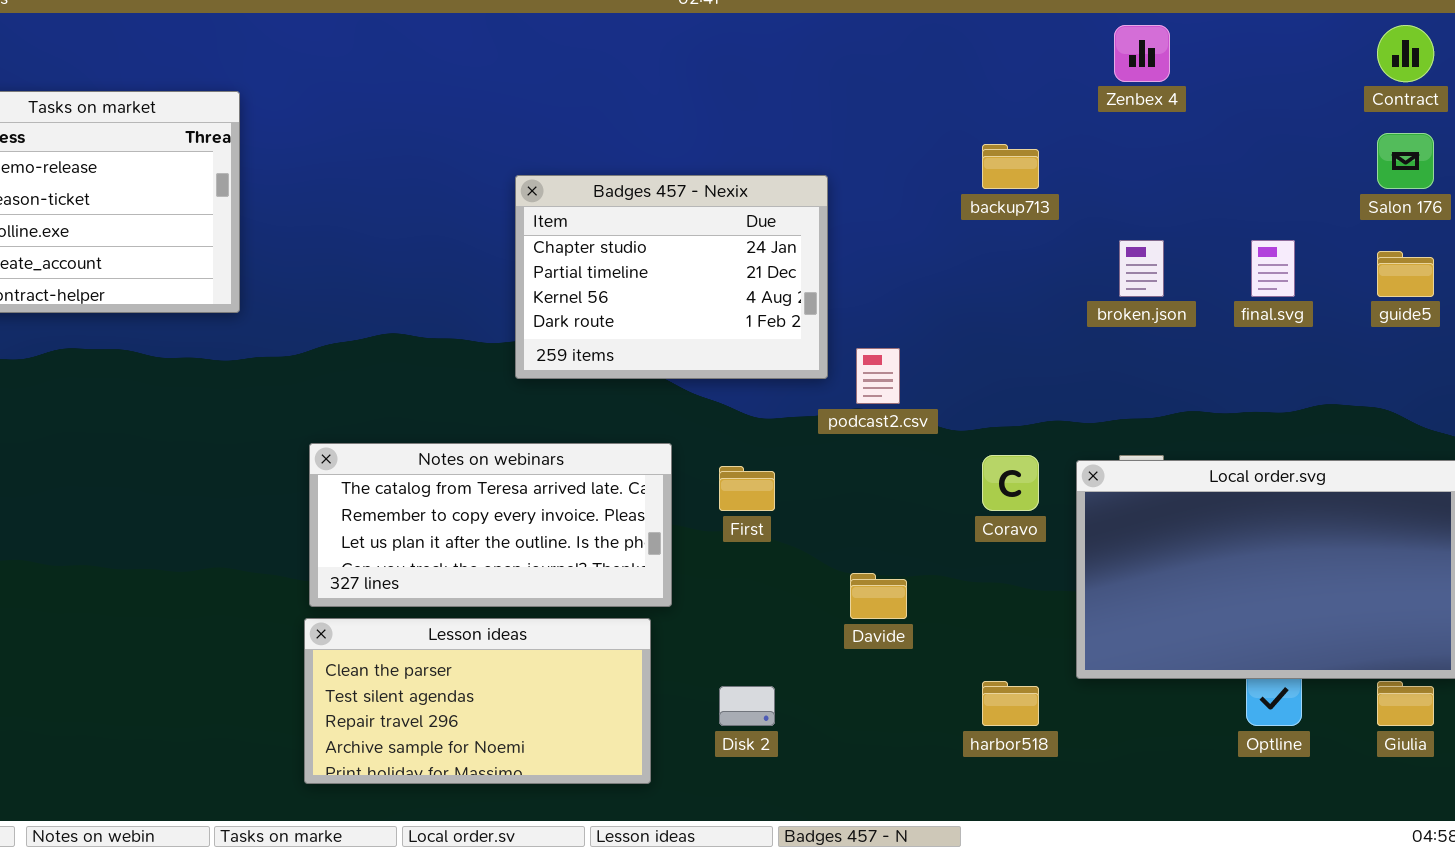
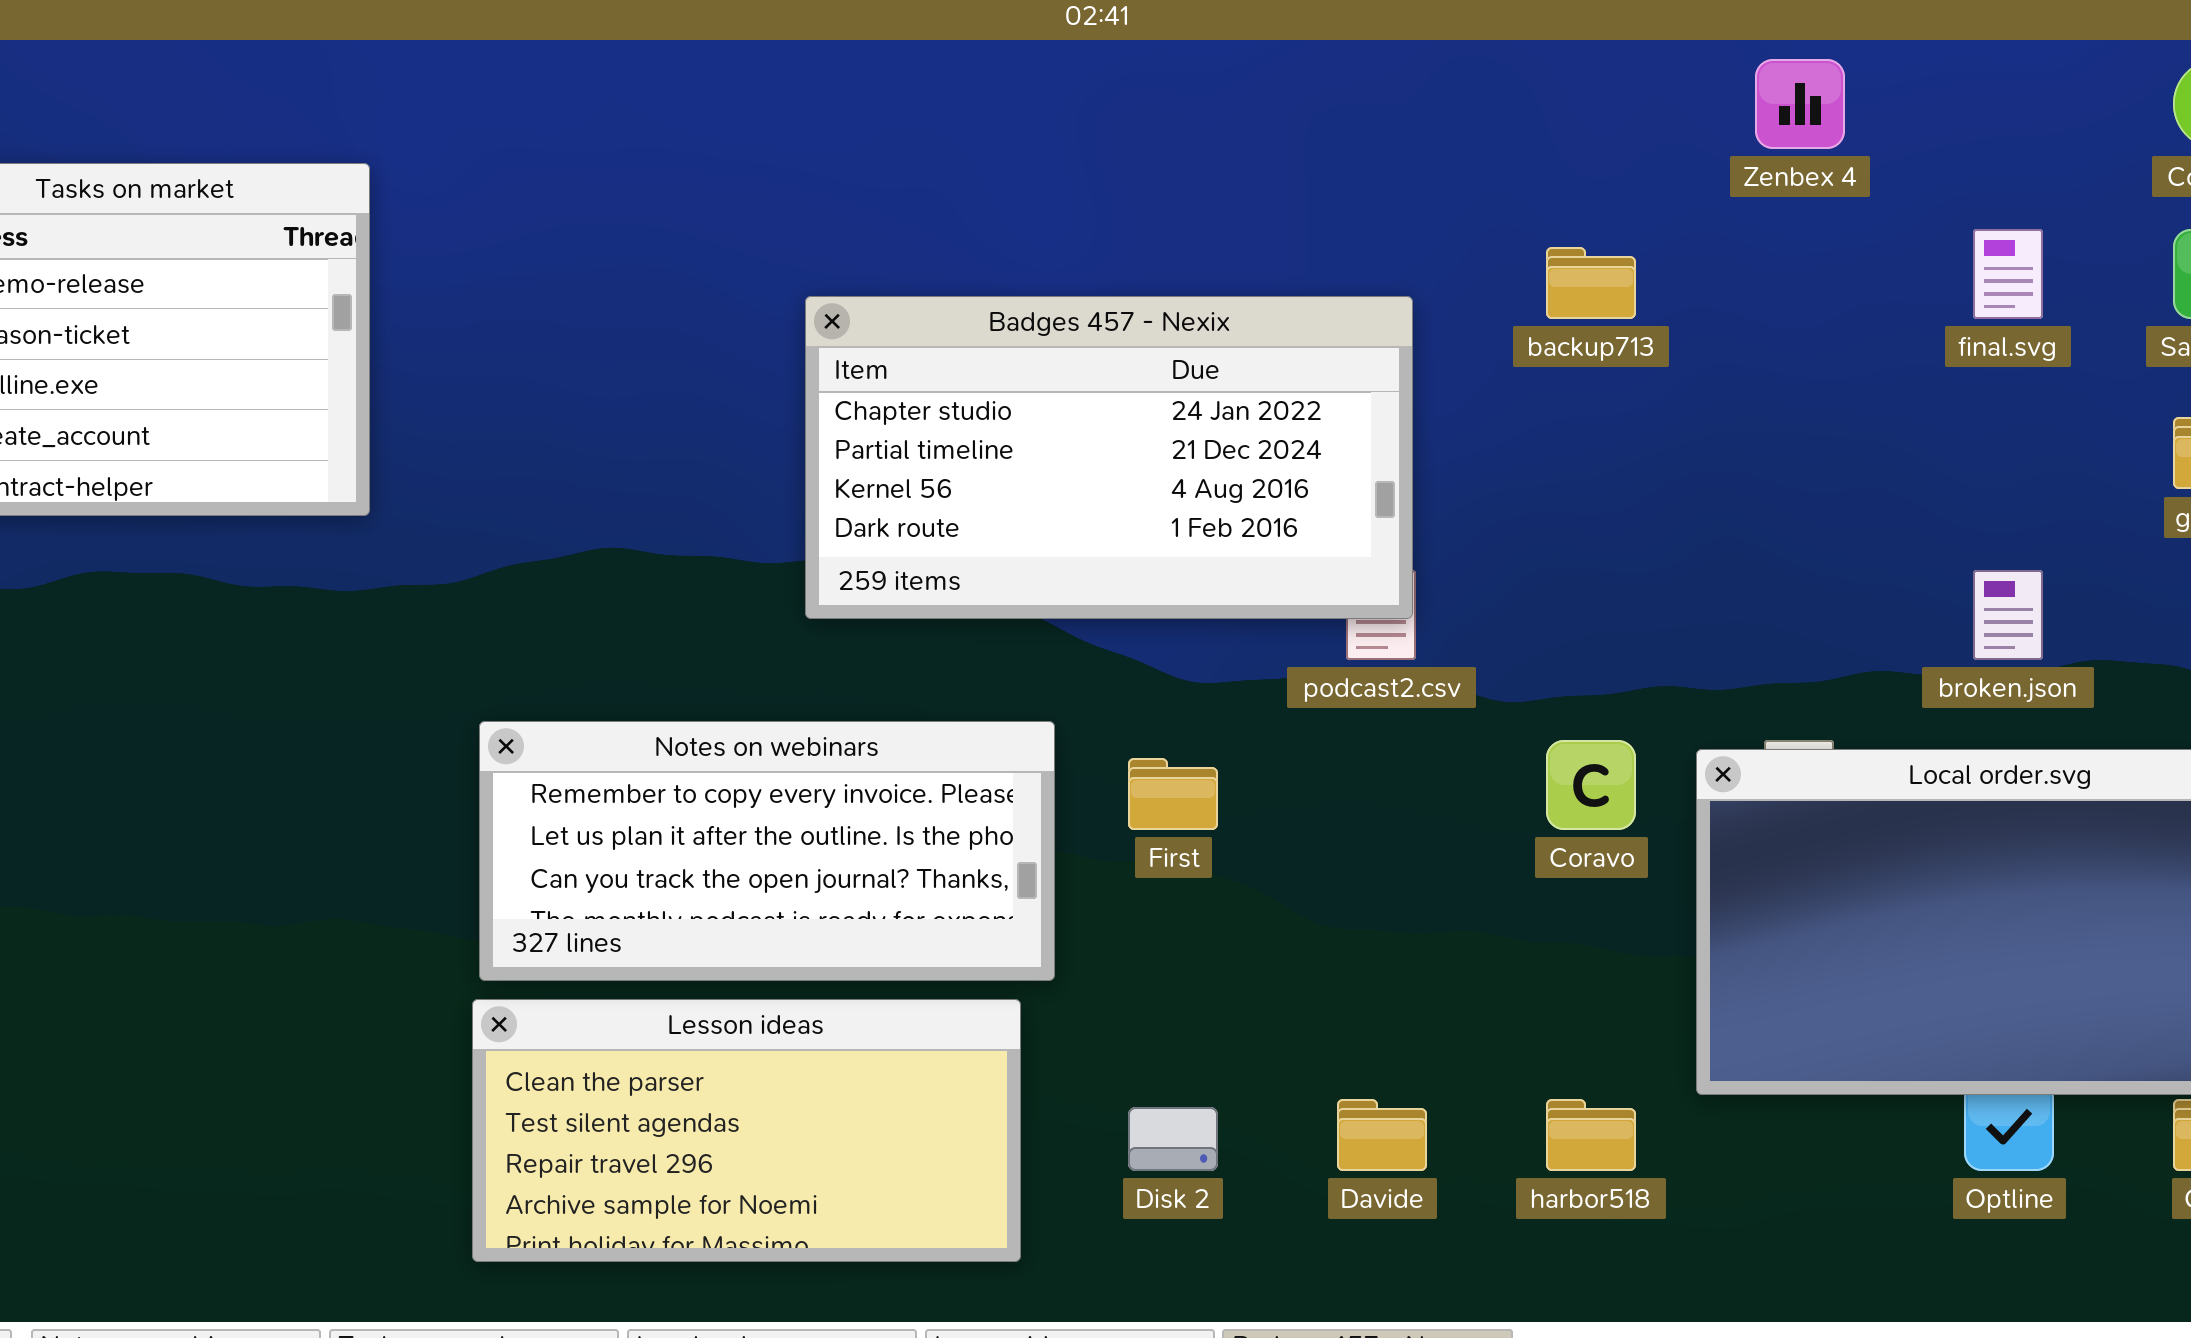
Badges 457 - Nexix: [515,175,828,379] -> [805,296,1413,619], resized
broken.json: [1119,240,1164,297] -> [1973,570,2043,660], moved
final.svg: [1251,240,1295,297] -> [1973,229,2043,319], moved
Notes on webinars: [309,443,672,607] -> [479,721,1055,981], scrolled down 1 row
Davide: [850,573,907,619] -> [1337,1099,1427,1171], moved

